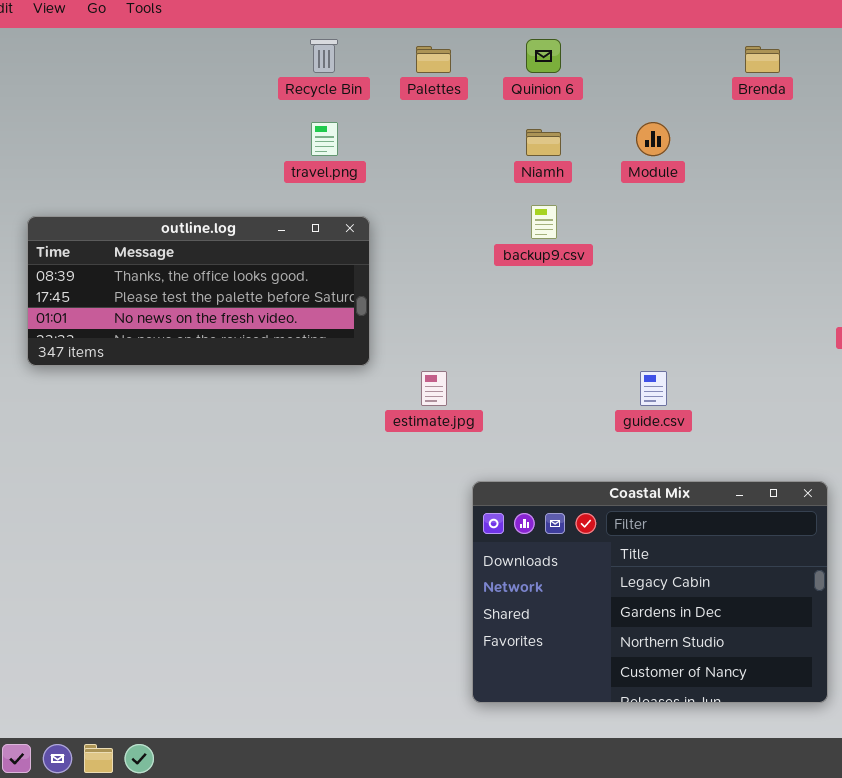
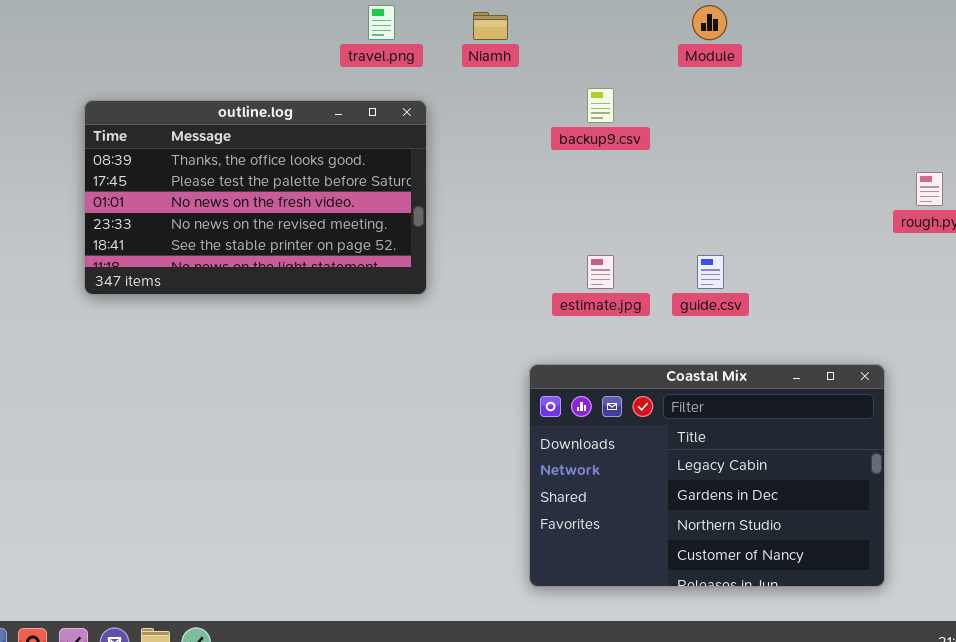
Niamh: [526,129,561,156] -> [473,12,508,40], moved
outline.log: [27,216,370,366] -> [84,100,427,295], resized
estimate.jpg: [421,371,447,406] -> [587,255,614,289], moved

